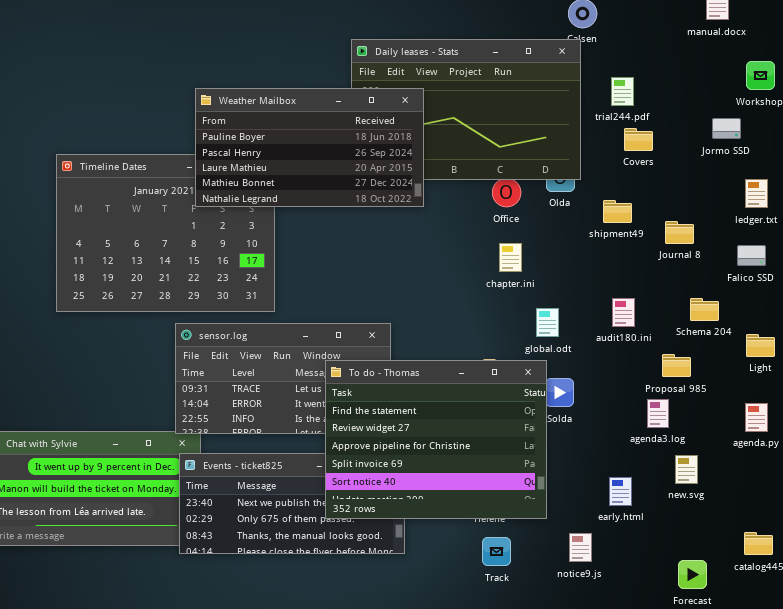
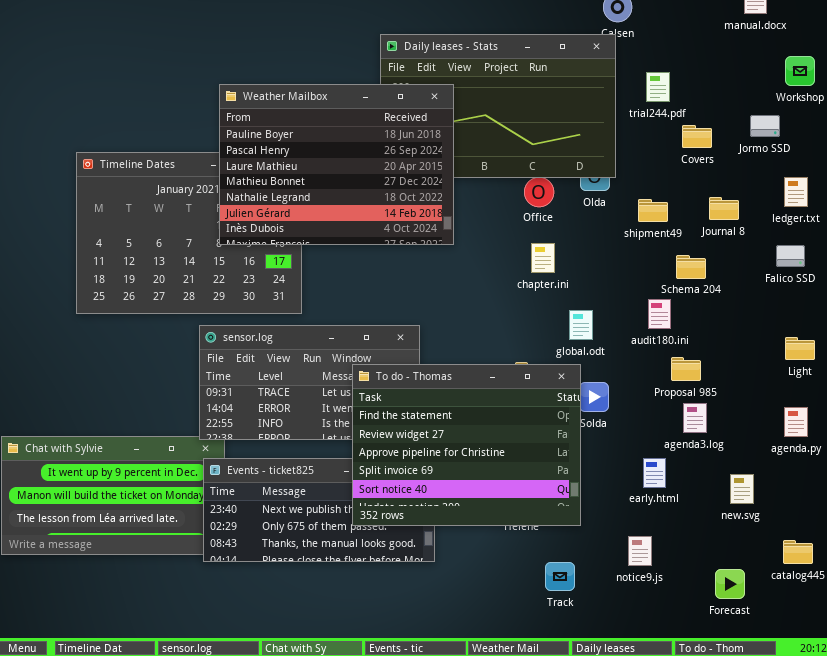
Weather Mailbox: [195,88,424,207] -> [219,84,454,245], resized
Covers: [624,128,653,151] -> [682,125,712,148], moved
Journal 8: [665,221,694,244] -> [709,197,739,220], moved
Schema 204: [690,298,719,321] -> [676,255,706,279], moved
Proposal 985: [662,354,691,377] -> [671,357,701,381], moved
new.svg: [675,455,698,484] -> [730,474,754,504], moved
early.html: [609,477,632,506] -> [643,458,666,488], moved
notice9.js: [569,533,592,562] -> [628,536,652,566], moved
Track: [482,537,511,566] -> [545,562,575,591], moved

